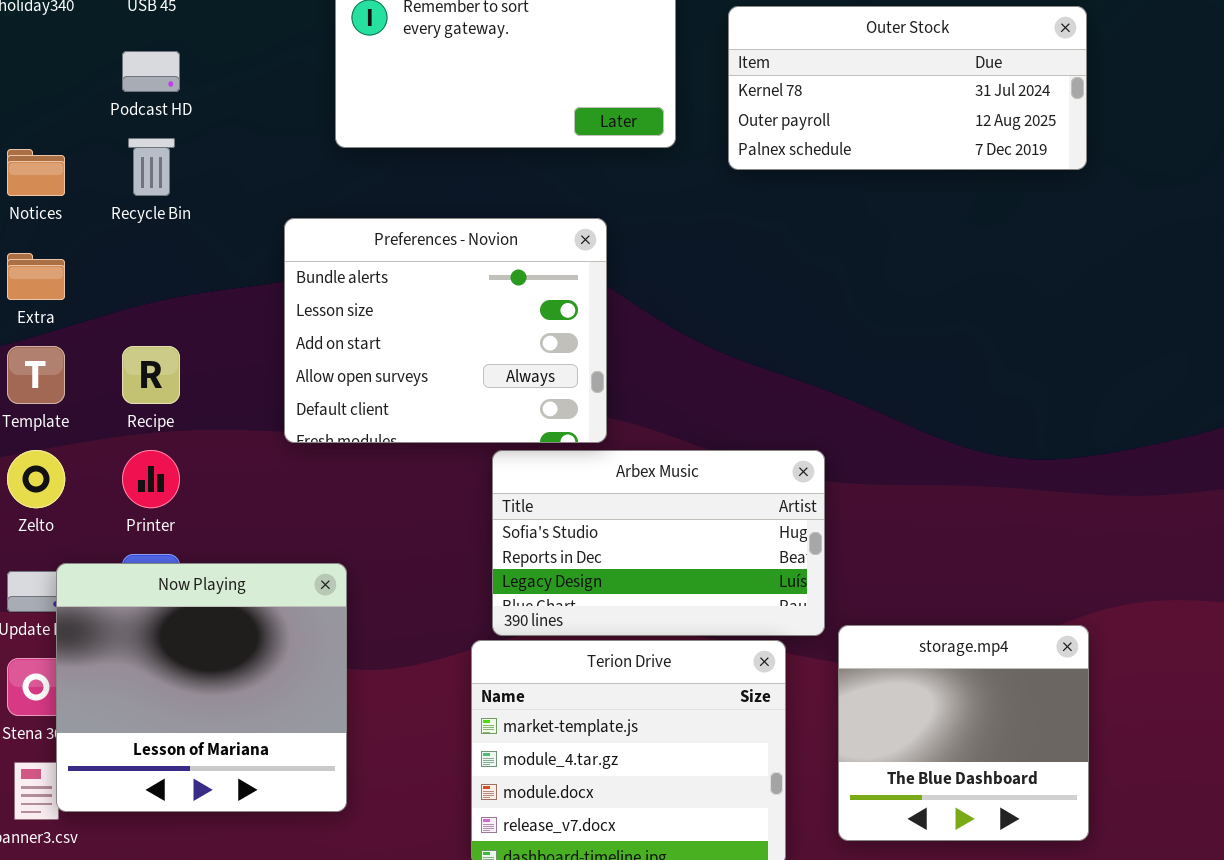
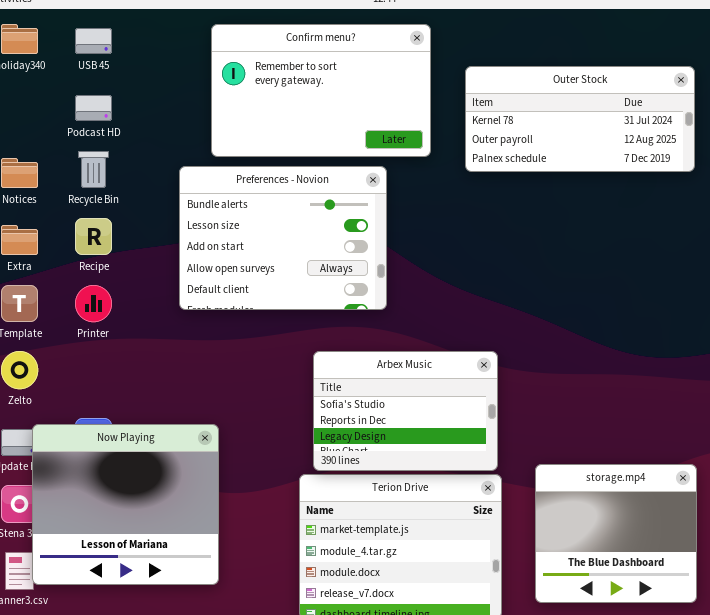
Preferences - Novion: [284,218,607,443] -> [179,166,387,310], moved
Recipe: [122,346,180,404] -> [75,218,112,255], moved
Printer: [122,450,180,508] -> [75,285,112,322], moved
Arbex Music: [492,450,825,636] -> [313,351,498,471], resized

